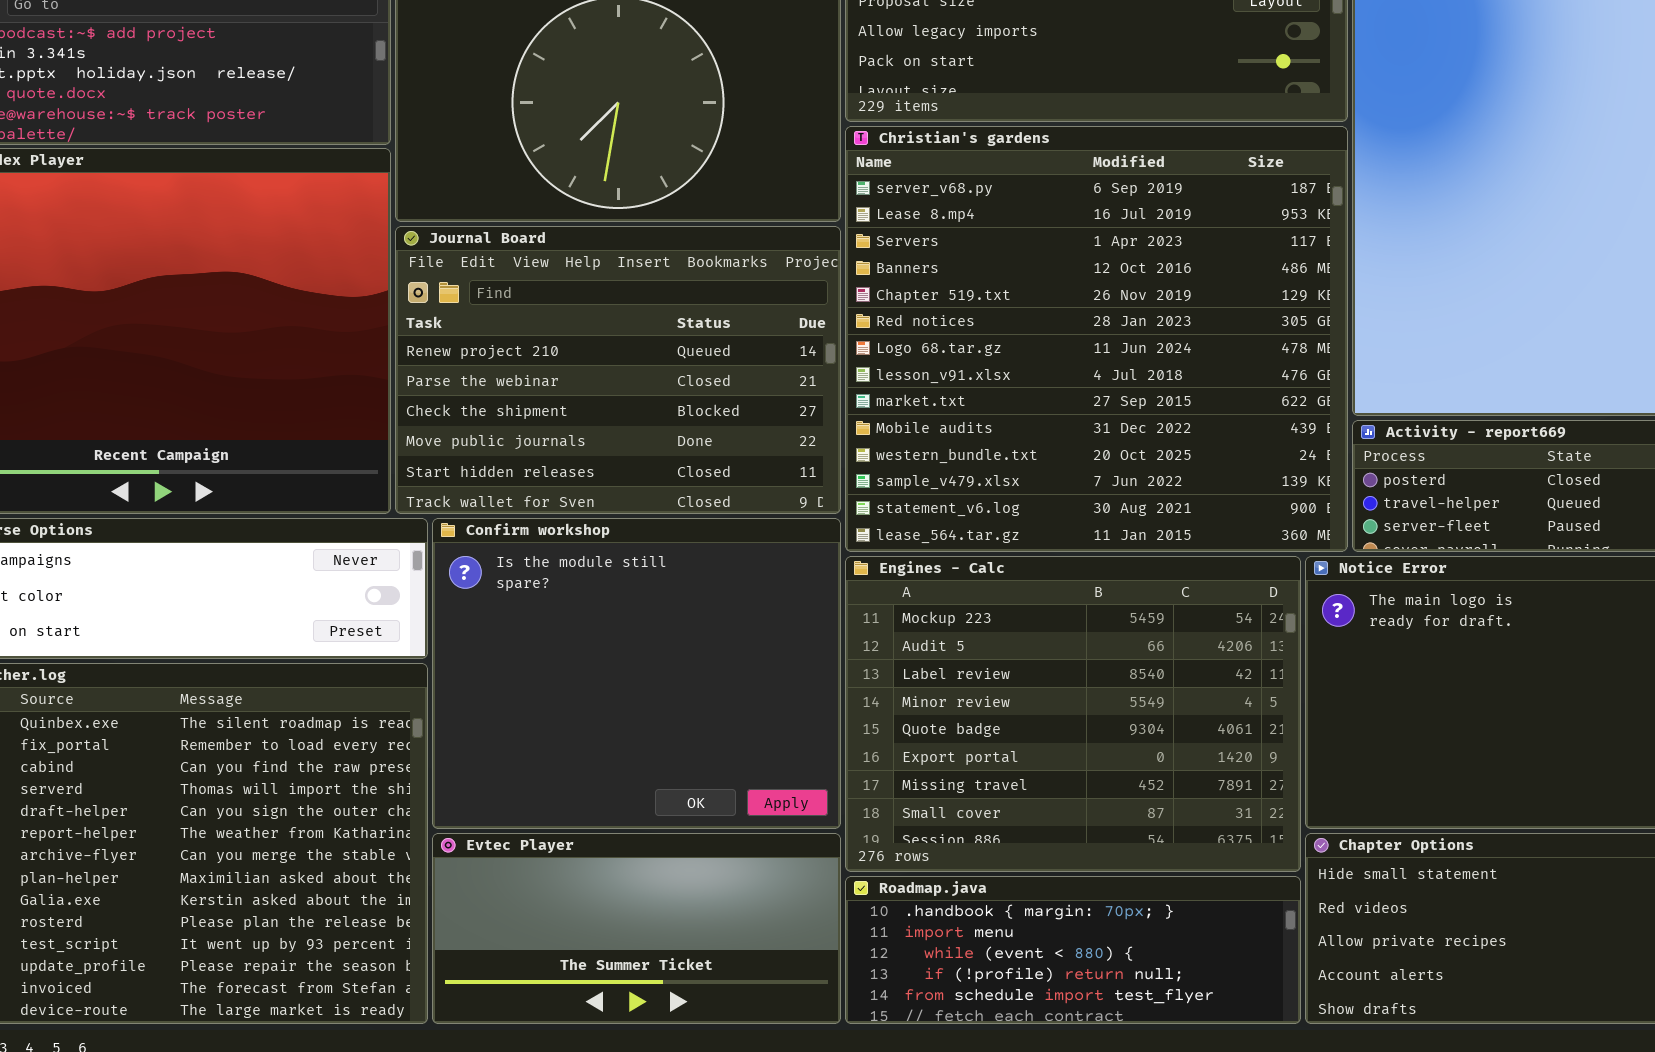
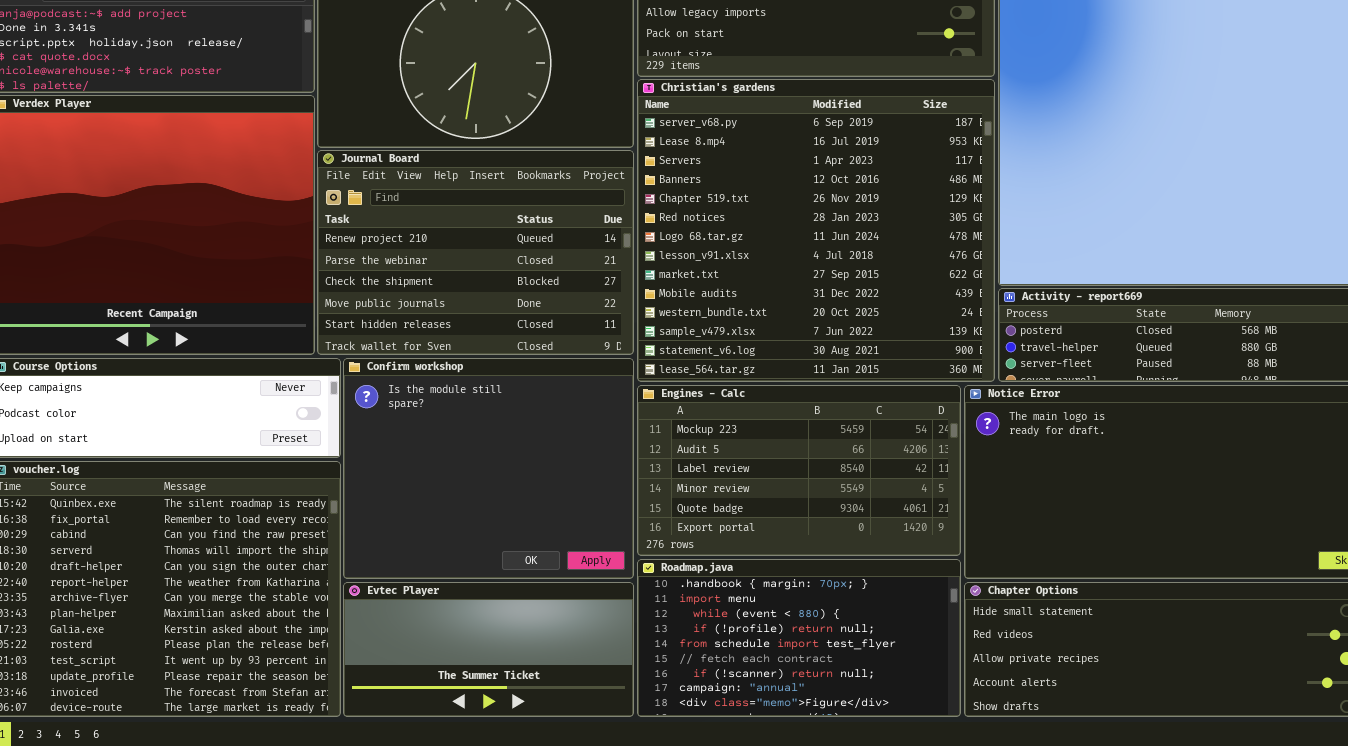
Engines - Calc: [845,556,1301,872] -> [637,385,961,556], resized
Roadmap.java: [845,876,1301,1024] -> [637,559,961,717], resized

